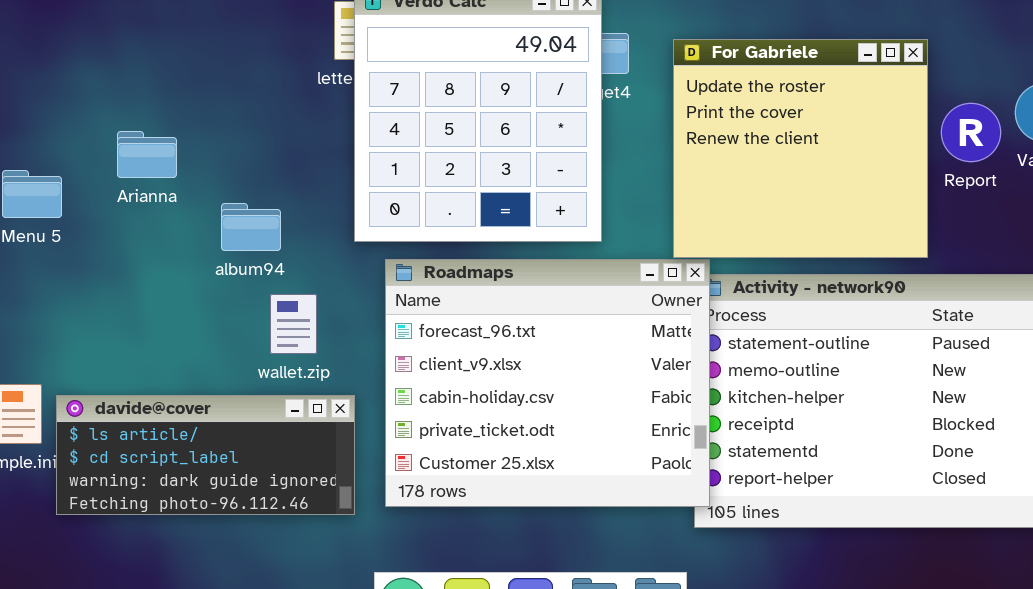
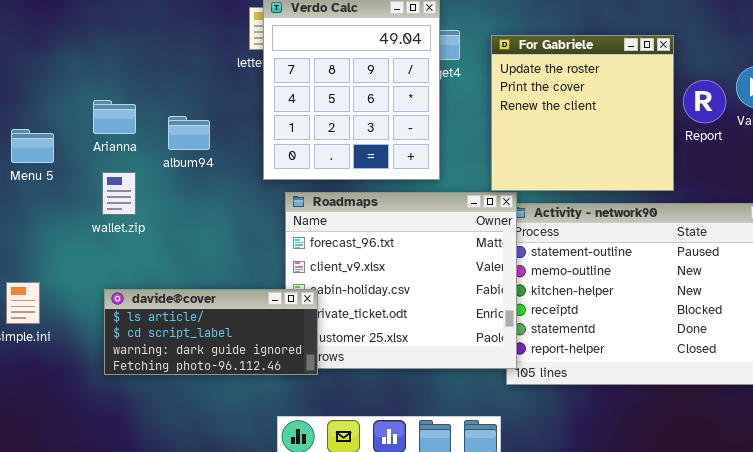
album94: [221,203,281,251] -> [168,116,210,150], moved
wallet.zip: [270,294,317,354] -> [102,172,136,215], moved
davide@cover: [56,395,355,515] -> [104,289,318,375], moved

